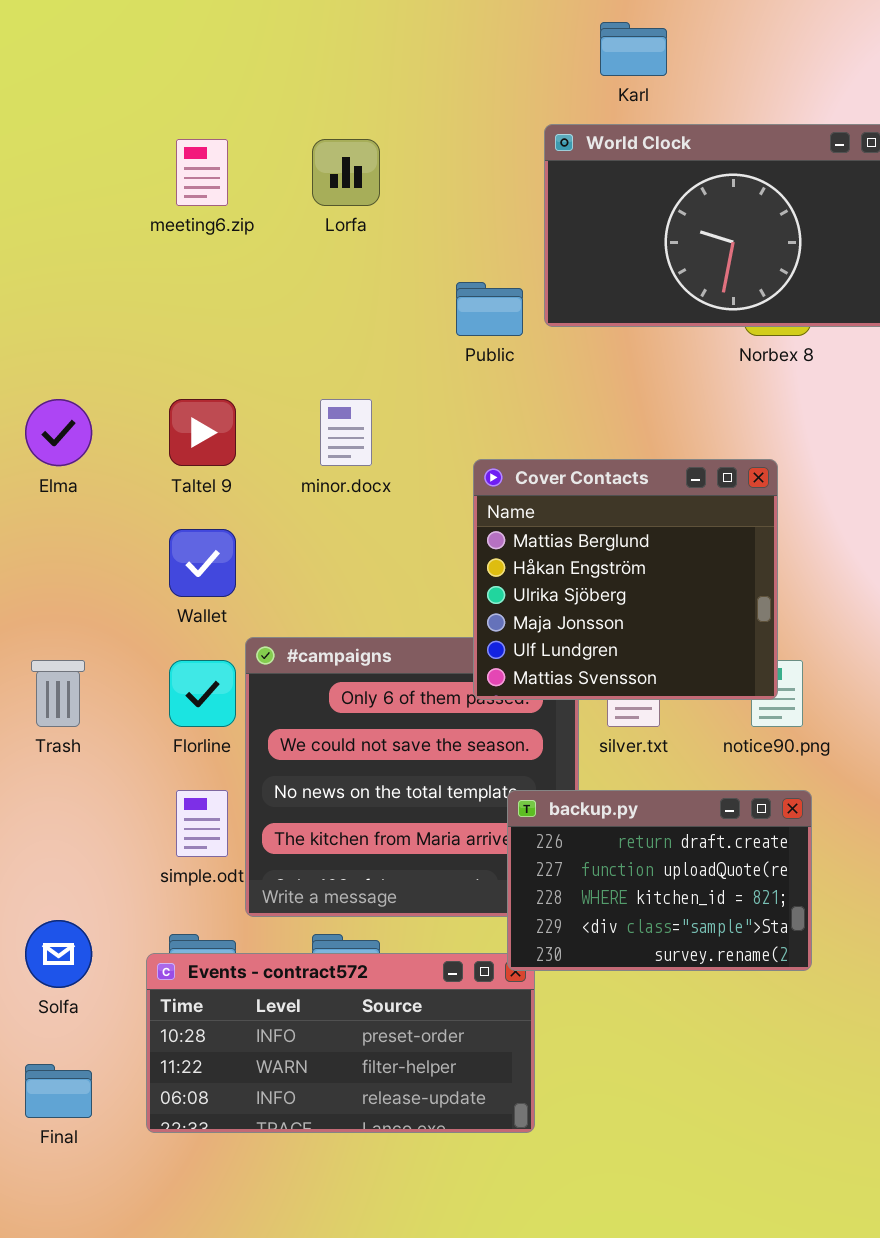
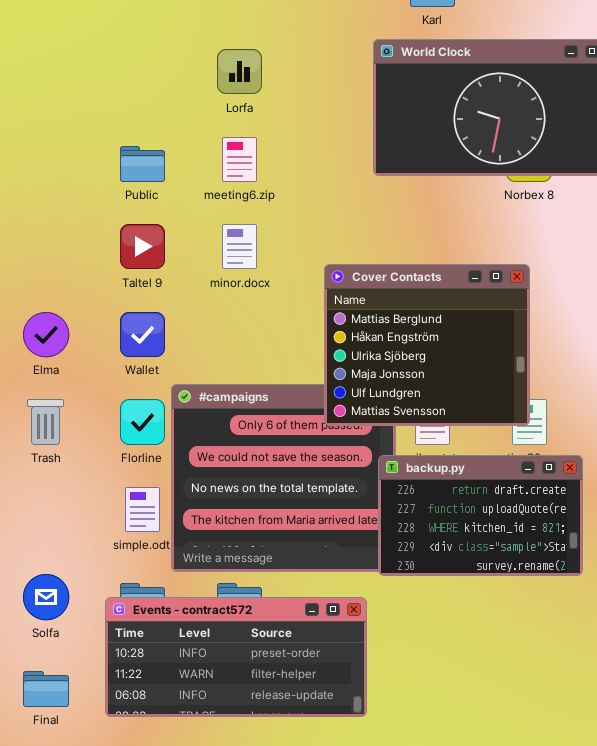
meeting6.zip: [176,139,228,206] -> [222,137,257,182], moved
Public: [456,282,523,336] -> [120,146,165,182], moved
Elma: [25,399,92,466] -> [23,312,69,357], moved
backup.py: [507,790,812,971] -> [378,455,583,576], moved

